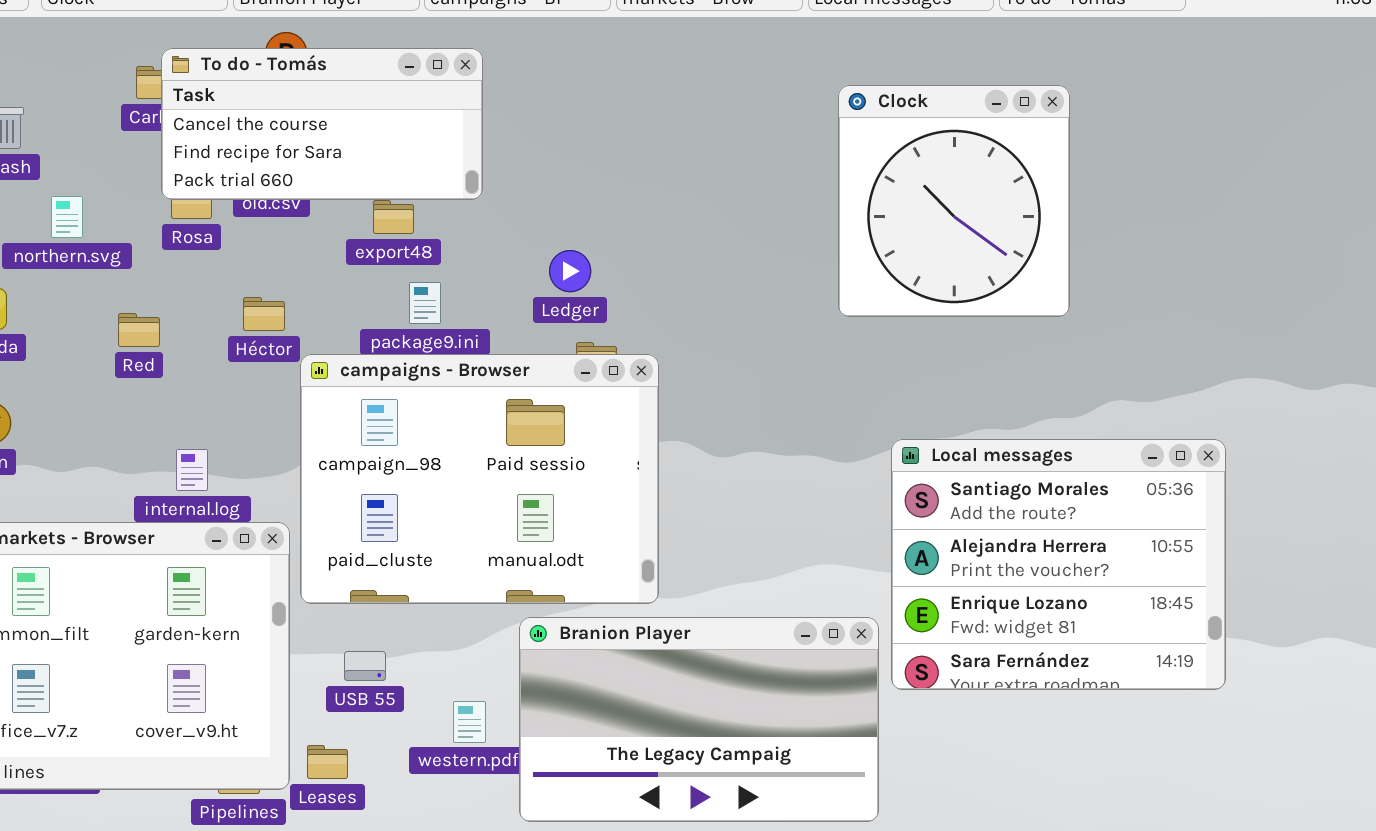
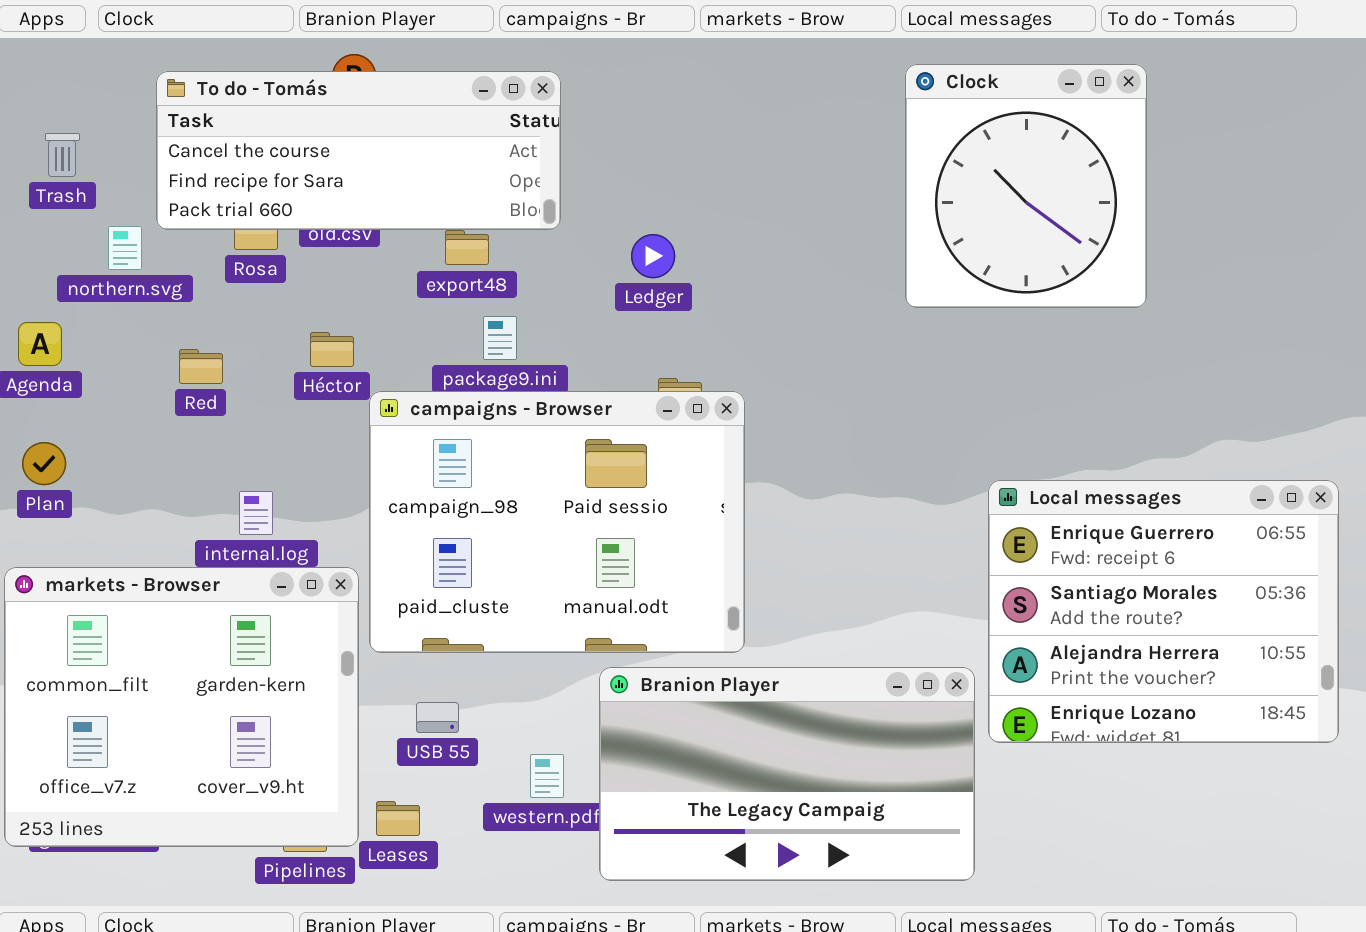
To do - Tomás: [161,48,483,200] -> [156,71,561,230], resized
Clock: [838,85,1070,317] -> [905,64,1147,308], moved
Ledger: [549,250,591,292] -> [631,234,675,278], moved
Local messages: [891,439,1226,690] -> [988,480,1339,743], scrolled up 1 row

